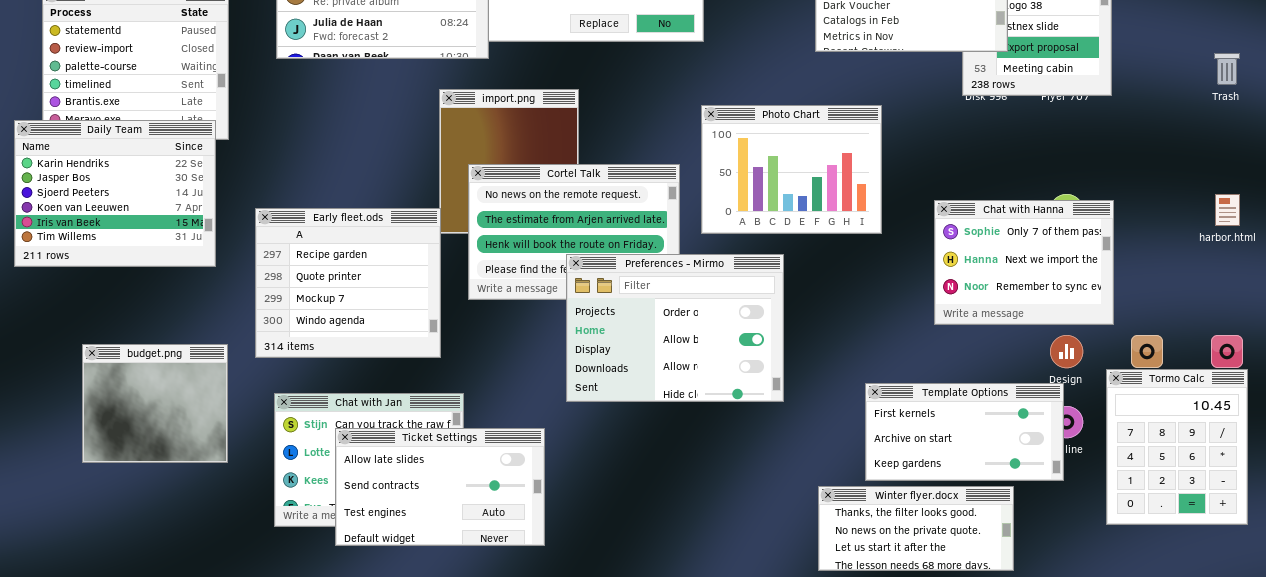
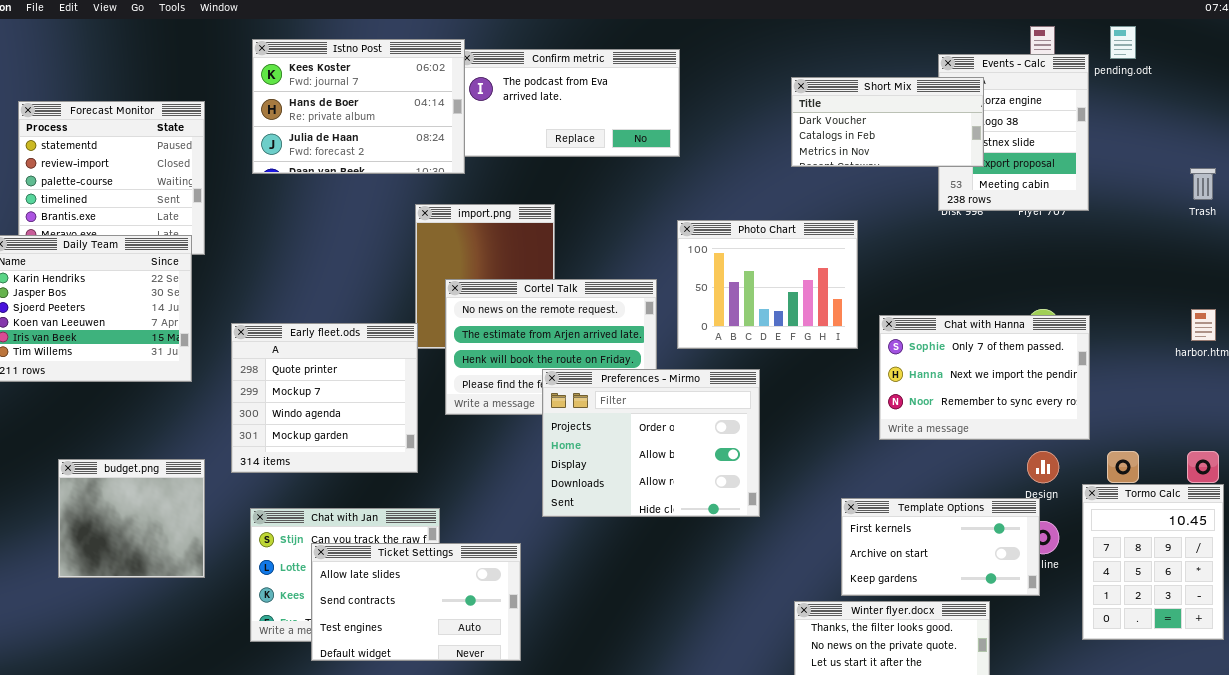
Chat with Hanna: [934,200,1114,325] -> [879,315,1090,440], resized
Early fleet.ods: [255,208,441,358] -> [231,323,418,473], scrolled down 1 row

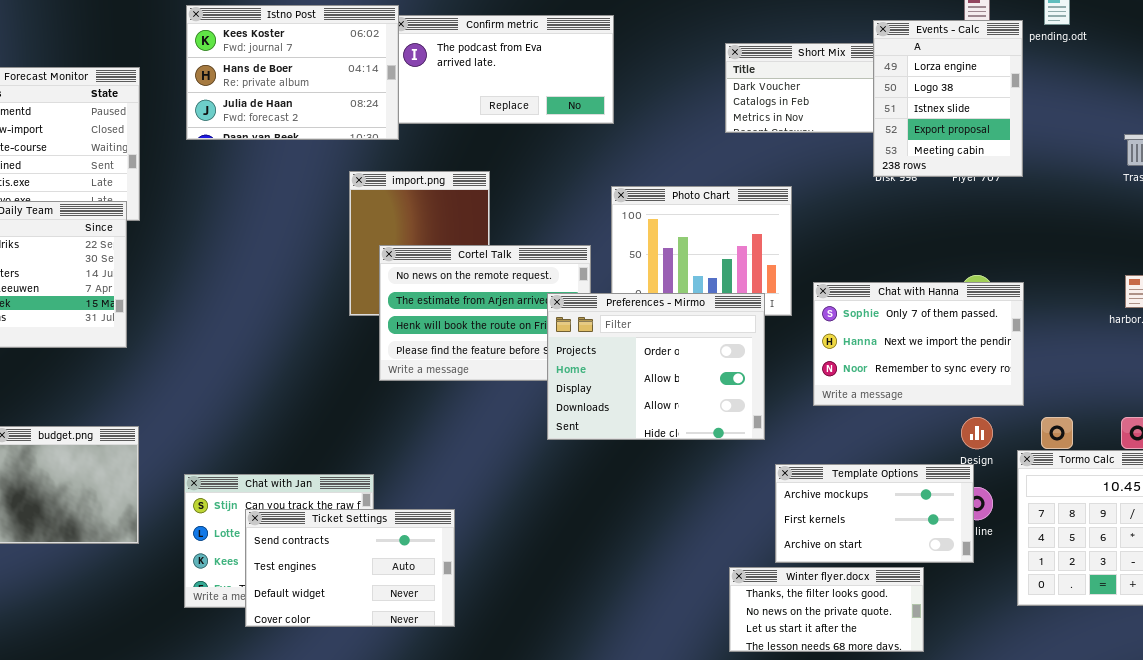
Events - Calc: [938,54,1089,211] -> [873,20,1023,177], raised
Early fleet.ods: [231,323,418,473] -> none, closed
Preferences - Mirmo: [542,369,760,517] -> [547,293,765,440], moved
Template Options: [841,498,1040,596] -> [775,464,974,563], scrolled up 1 row
Ticket Settings: [311,543,521,661] -> [245,509,455,627], scrolled down 1 row

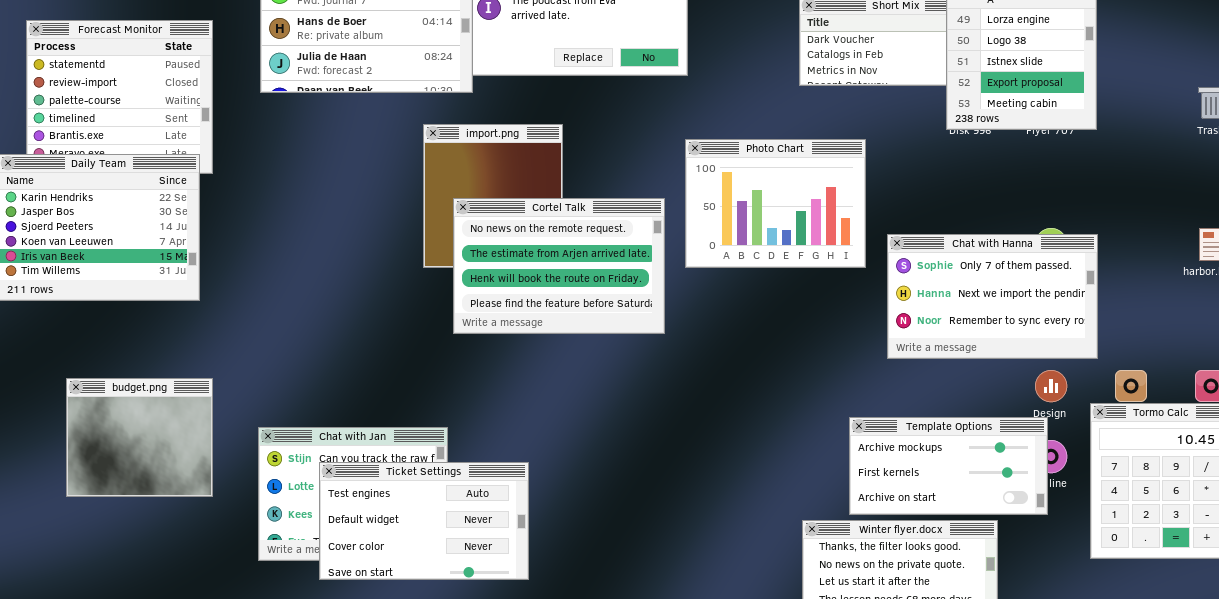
Preferences - Mirmo: [547,293,765,440] -> none, closed
Ticket Settings: [245,509,455,627] -> [319,462,529,580], scrolled down 1 row

